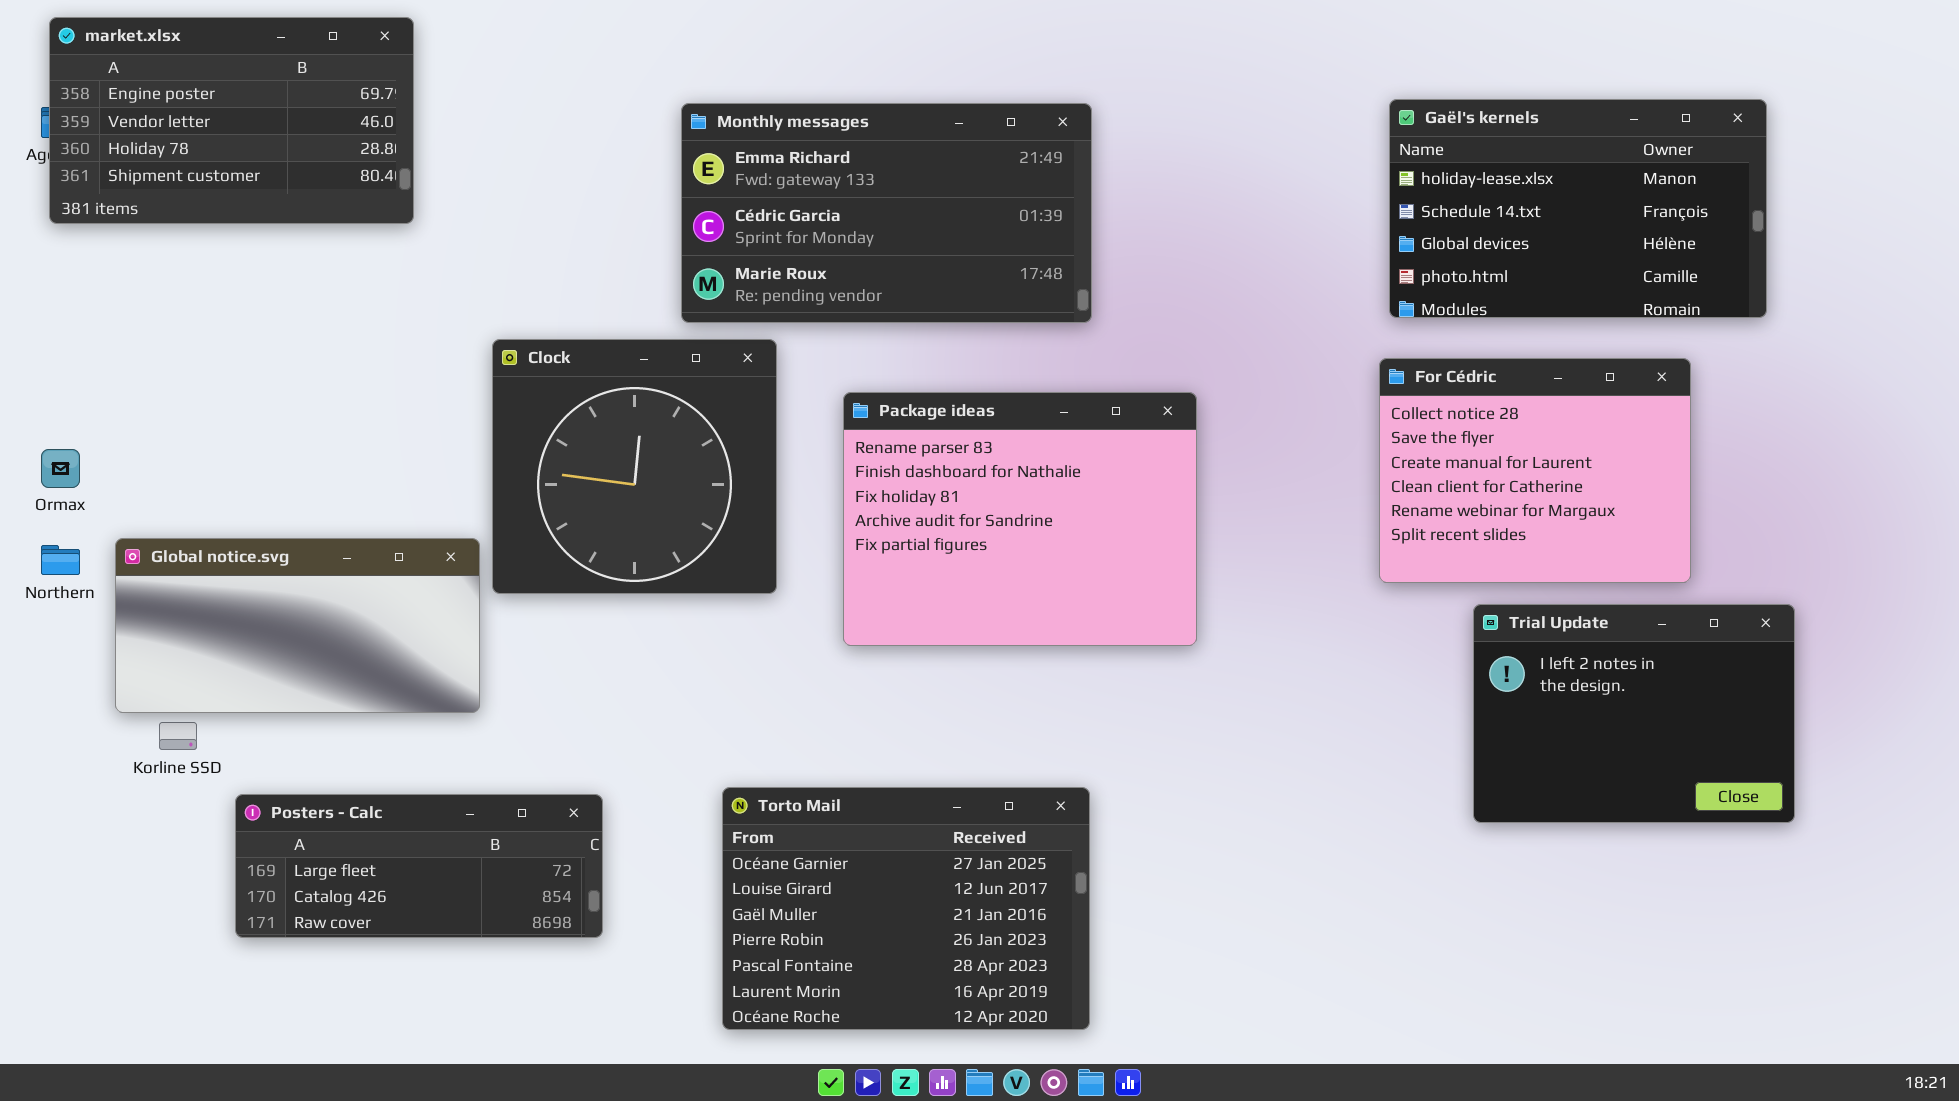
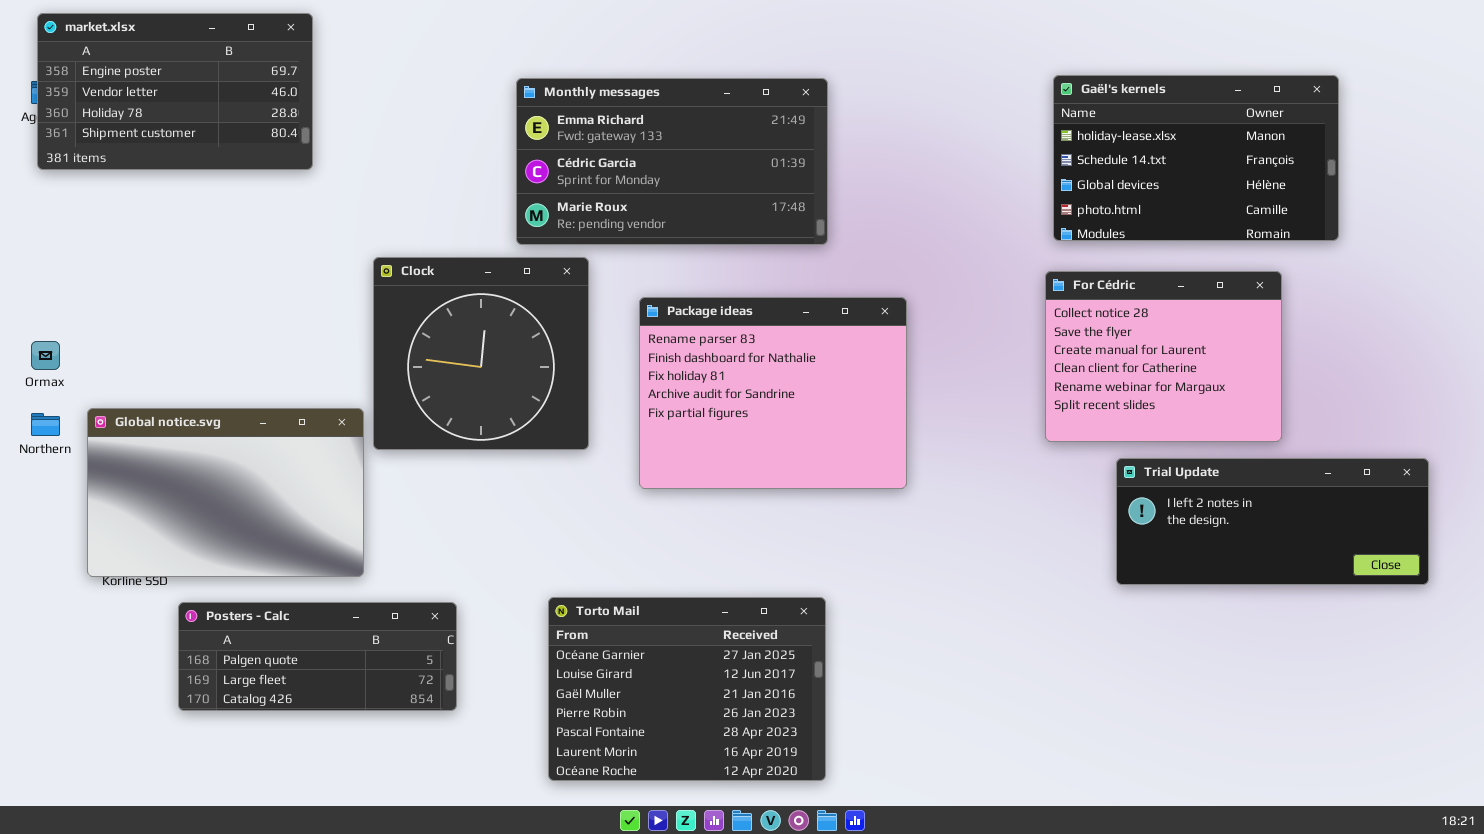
Global notice.svg: [115,538,480,713] -> [87,408,364,577], resized
Trial Update: [1473,604,1795,823] -> [1116,458,1429,585], resized
Posters - Calc: [235,794,603,938] -> [178,602,457,711], scrolled up 1 row

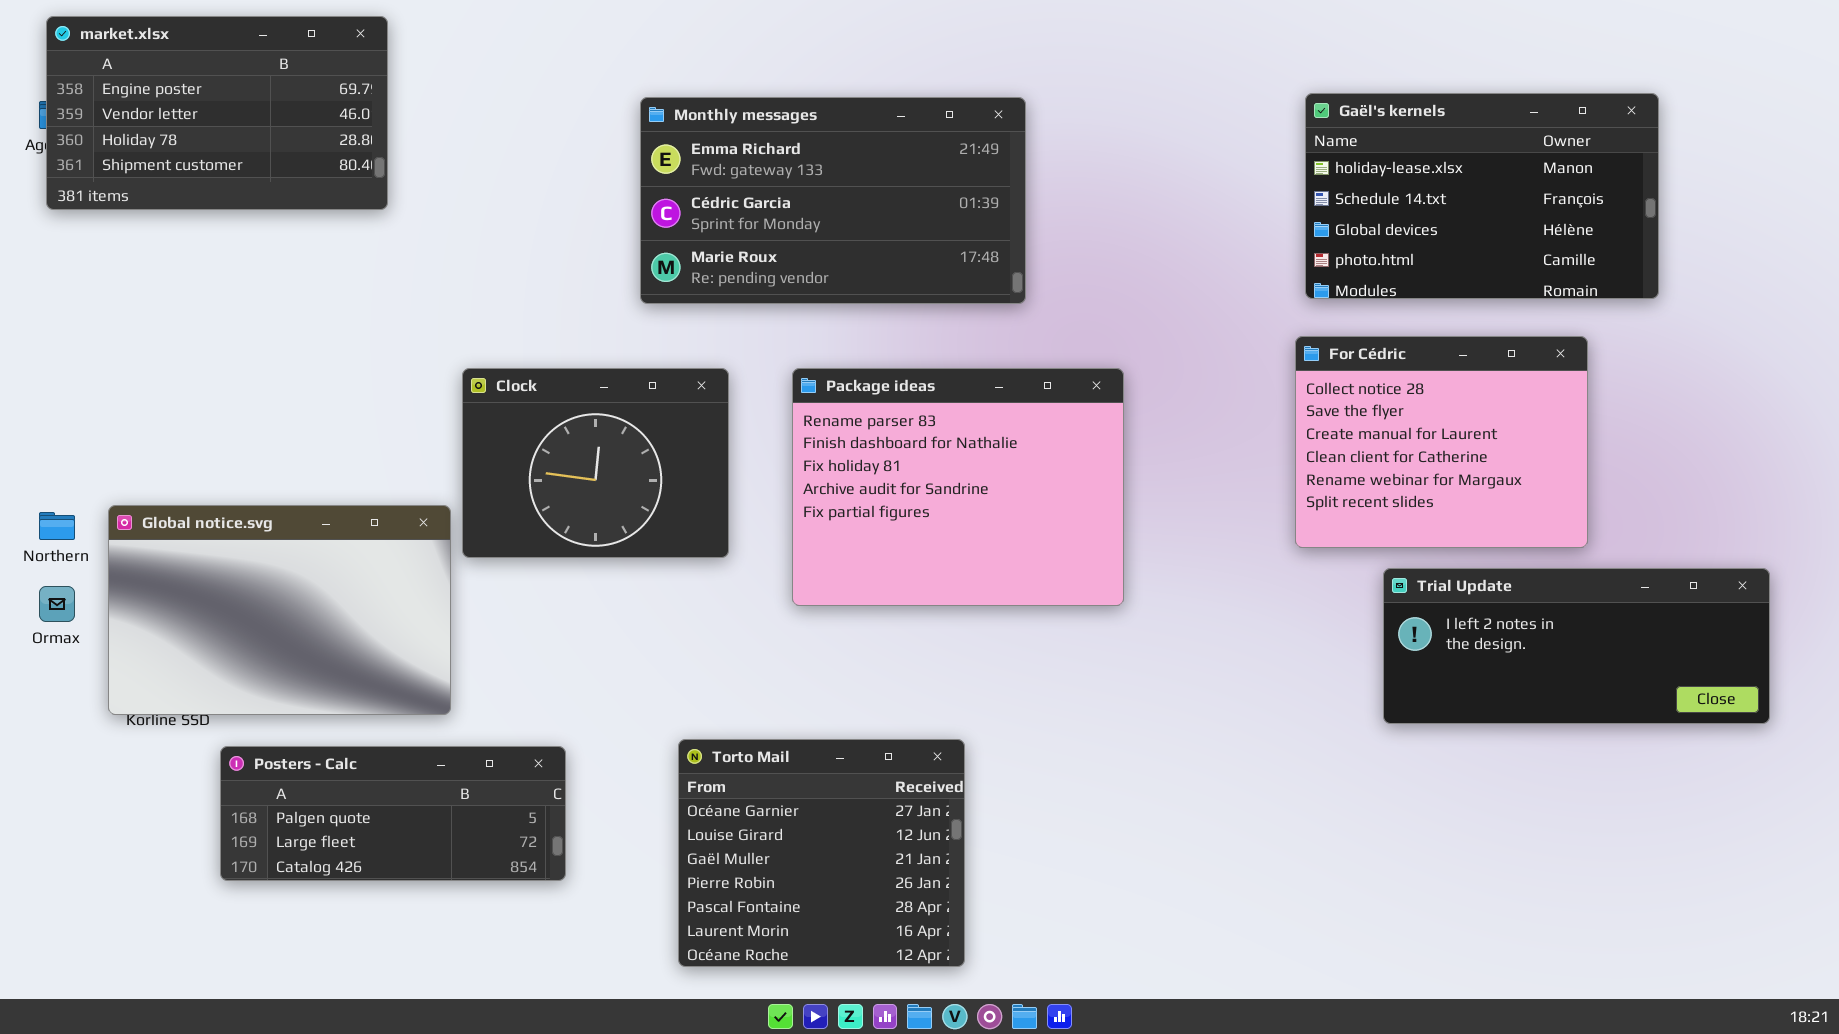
Clock: [373,257,589,450] -> [462,368,729,558], resized
Ormax: [31,341,60,370] -> [39,586,75,622], moved
Torto Mail: [548,597,826,781] -> [678,739,965,967], resized

